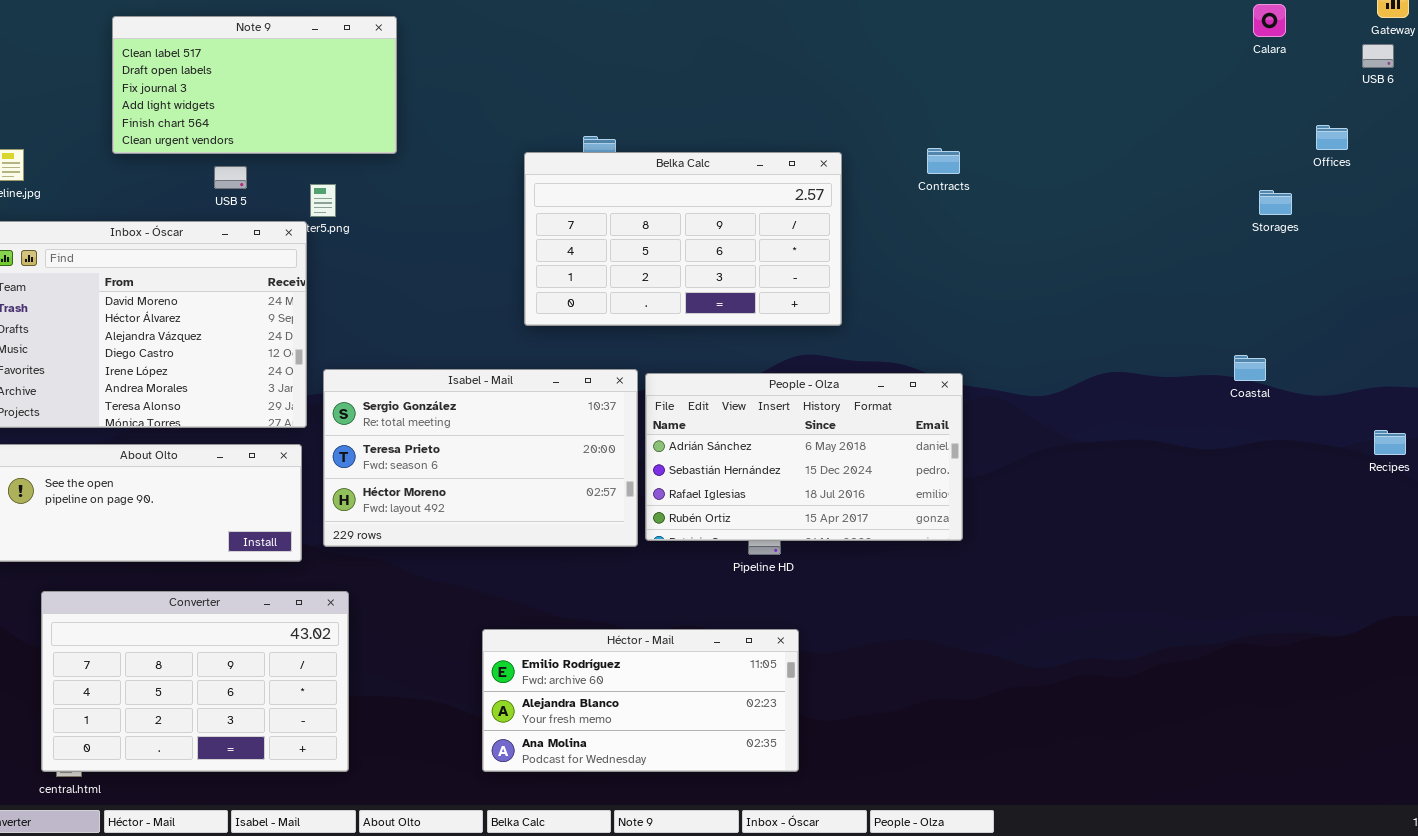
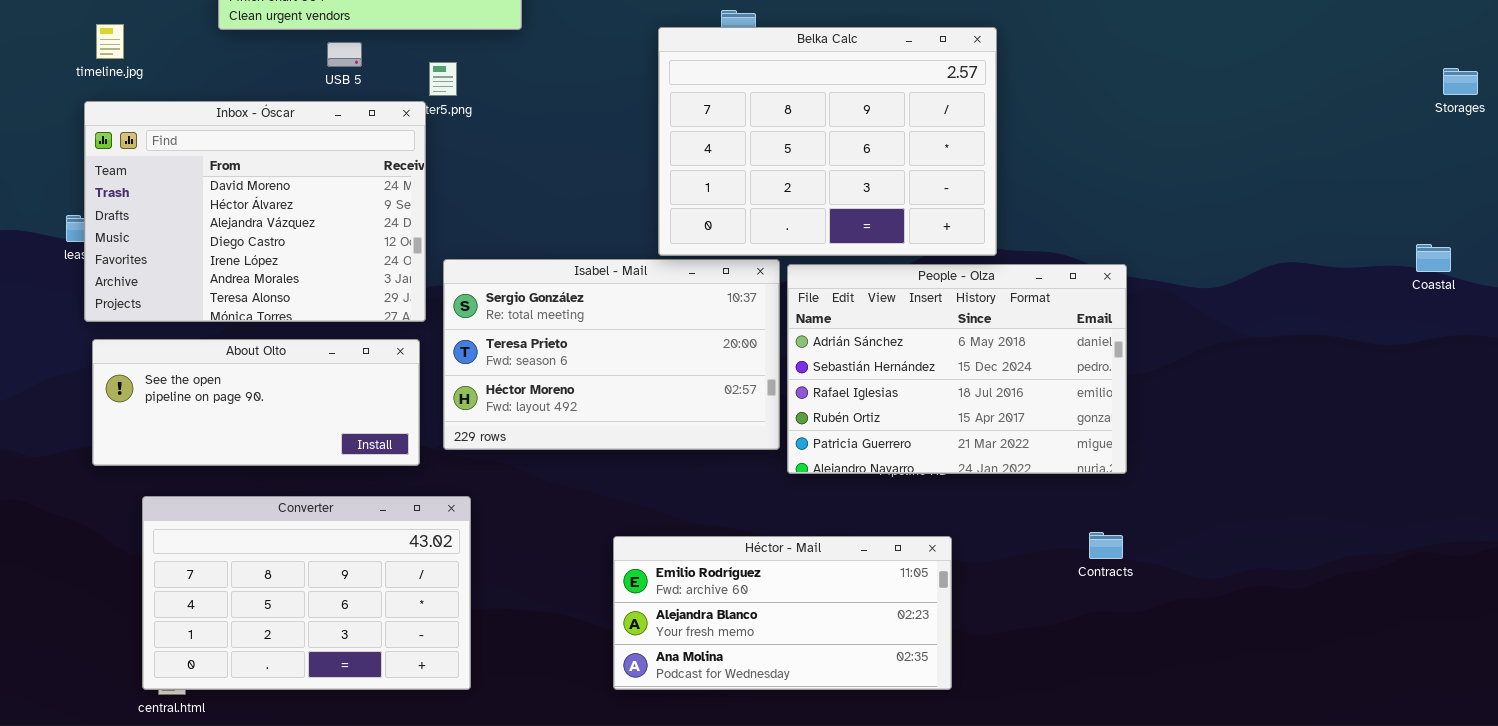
Contracts: [927,148,960,174] -> [1089,532,1123,559], moved
Belka Calc: [524,152,842,326] -> [658,27,997,256], resized
People - Olza: [645,373,963,541] -> [787,264,1127,474], resized

